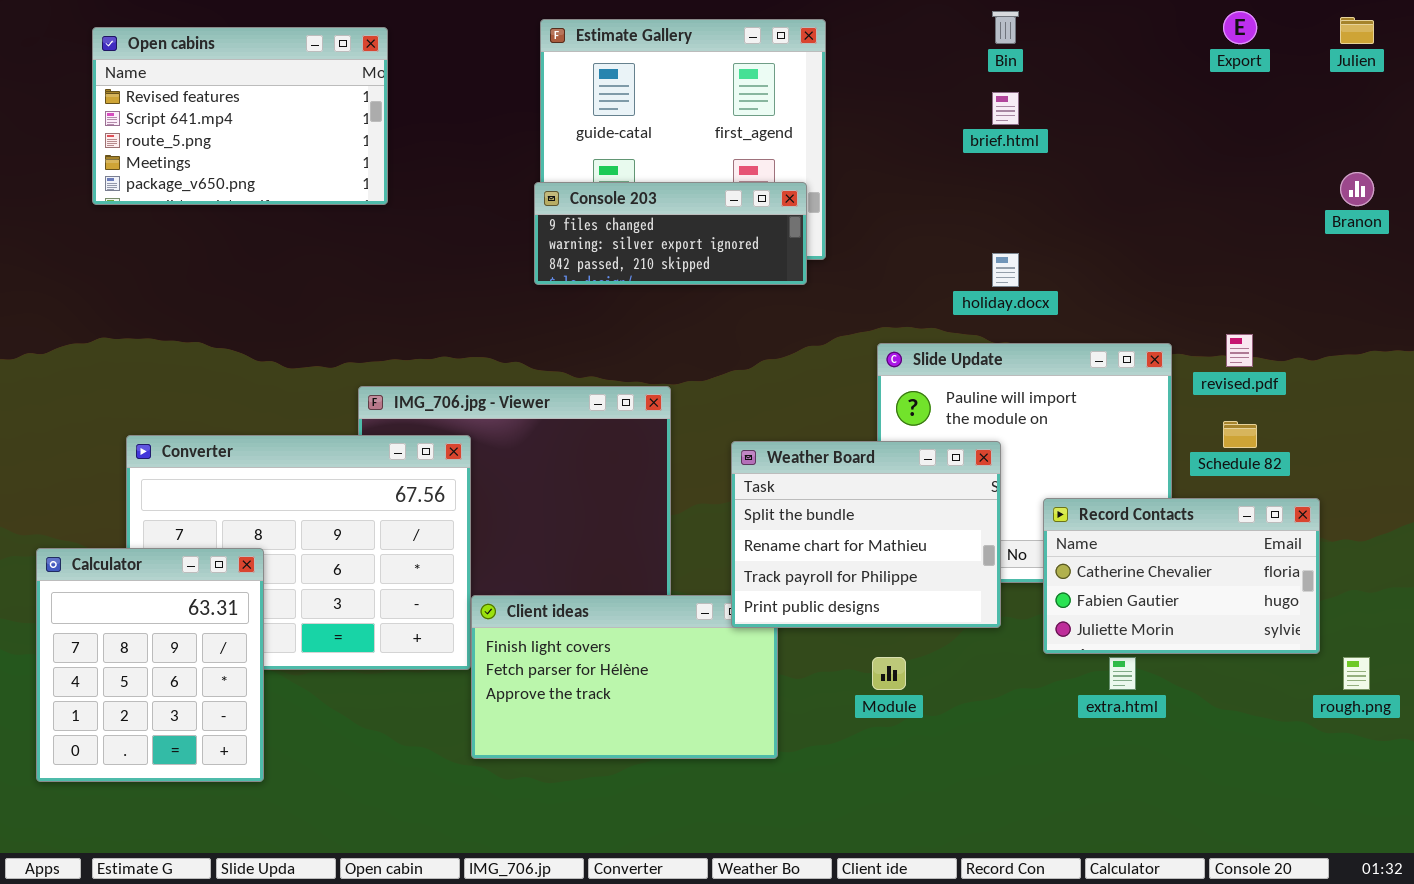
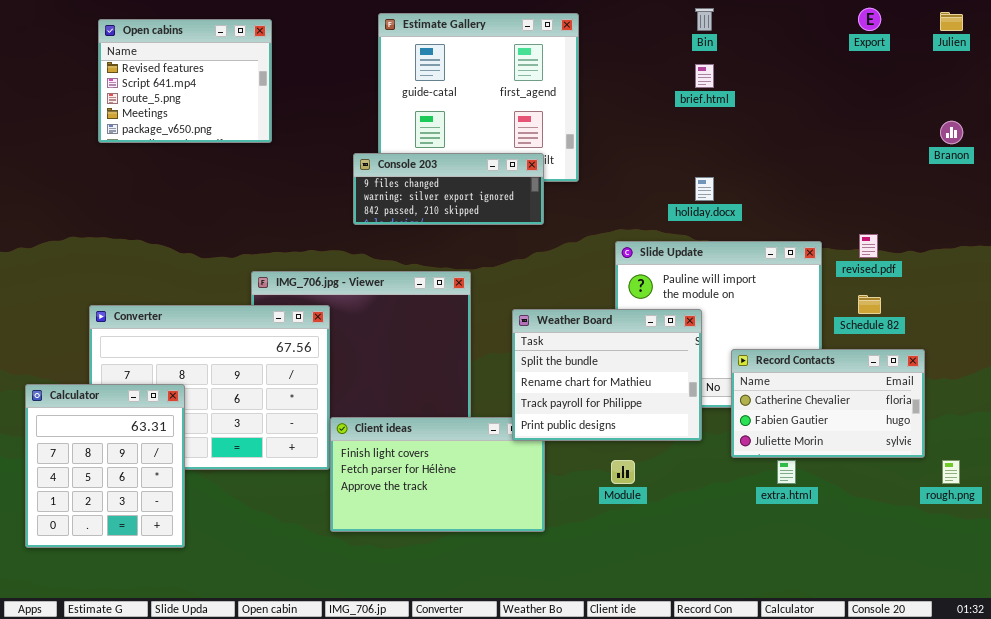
Open cabins: [92,27,388,205] -> [98,19,272,143], resized
Console 203: [534,182,807,285] -> [353,153,544,225], moved

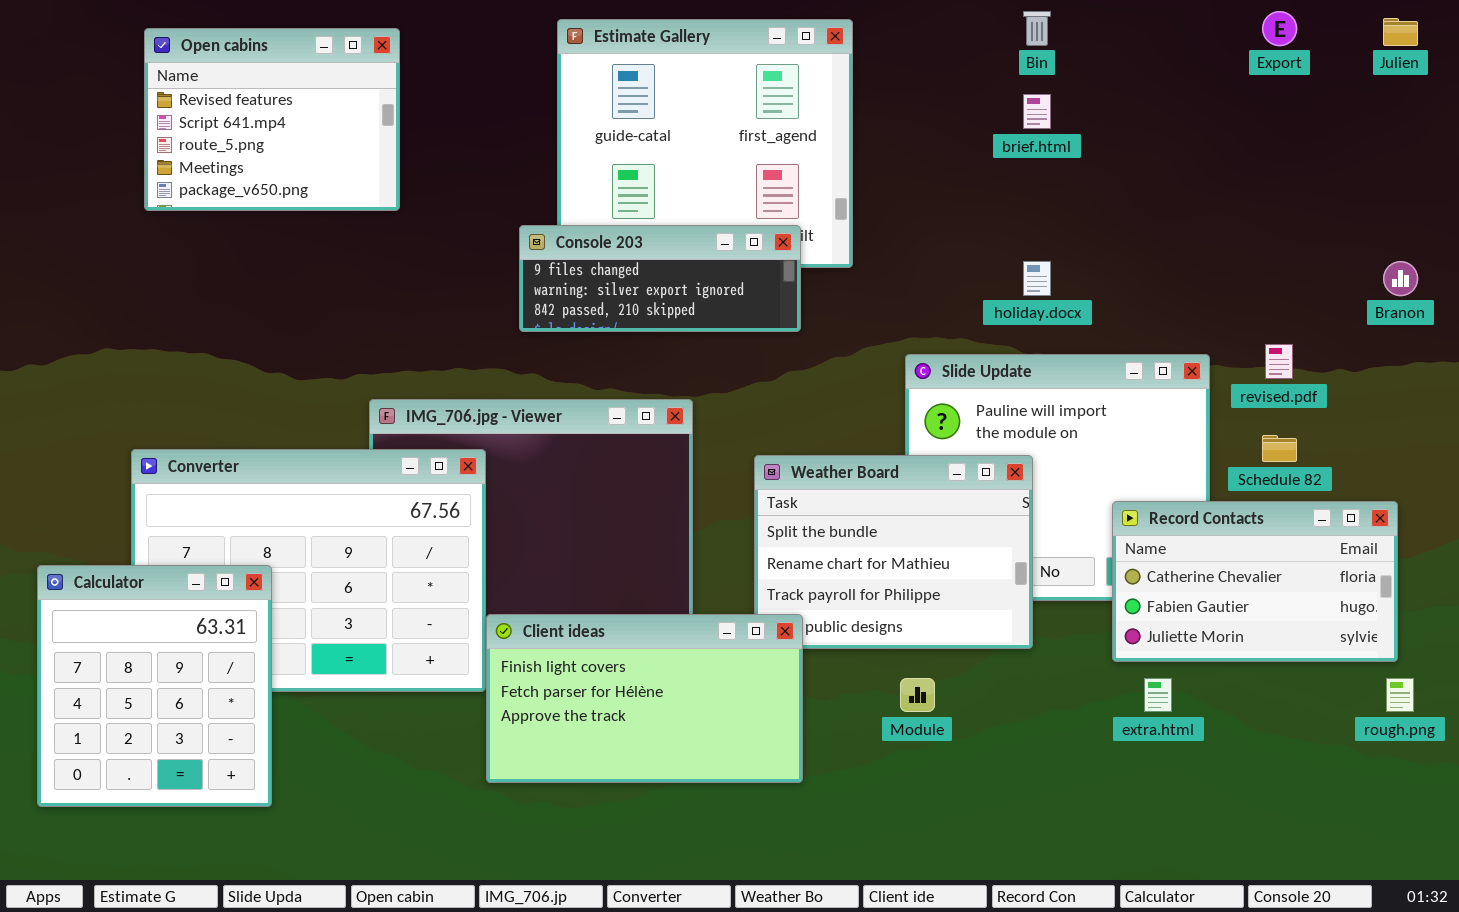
Branon: [940,121,963,144] -> [1383,261,1418,296], moved
Record Contacts: [731,349,925,458] -> [1112,501,1398,662], moved
Client ideas: [330,417,545,532] -> [486,614,803,783], raised

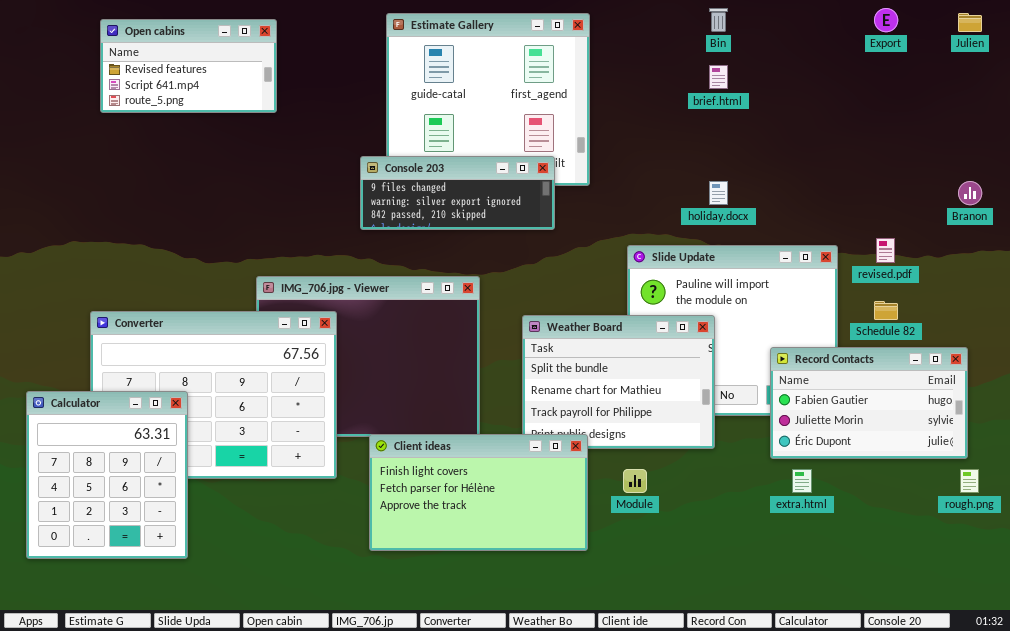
Open cabins: [144,28,400,211] -> [100,19,277,113], resized
Record Contacts: [1112,501,1398,662] -> [770,347,968,459], scrolled down 1 row
Client ideas: [486,614,803,783] -> [369,434,588,551], moved

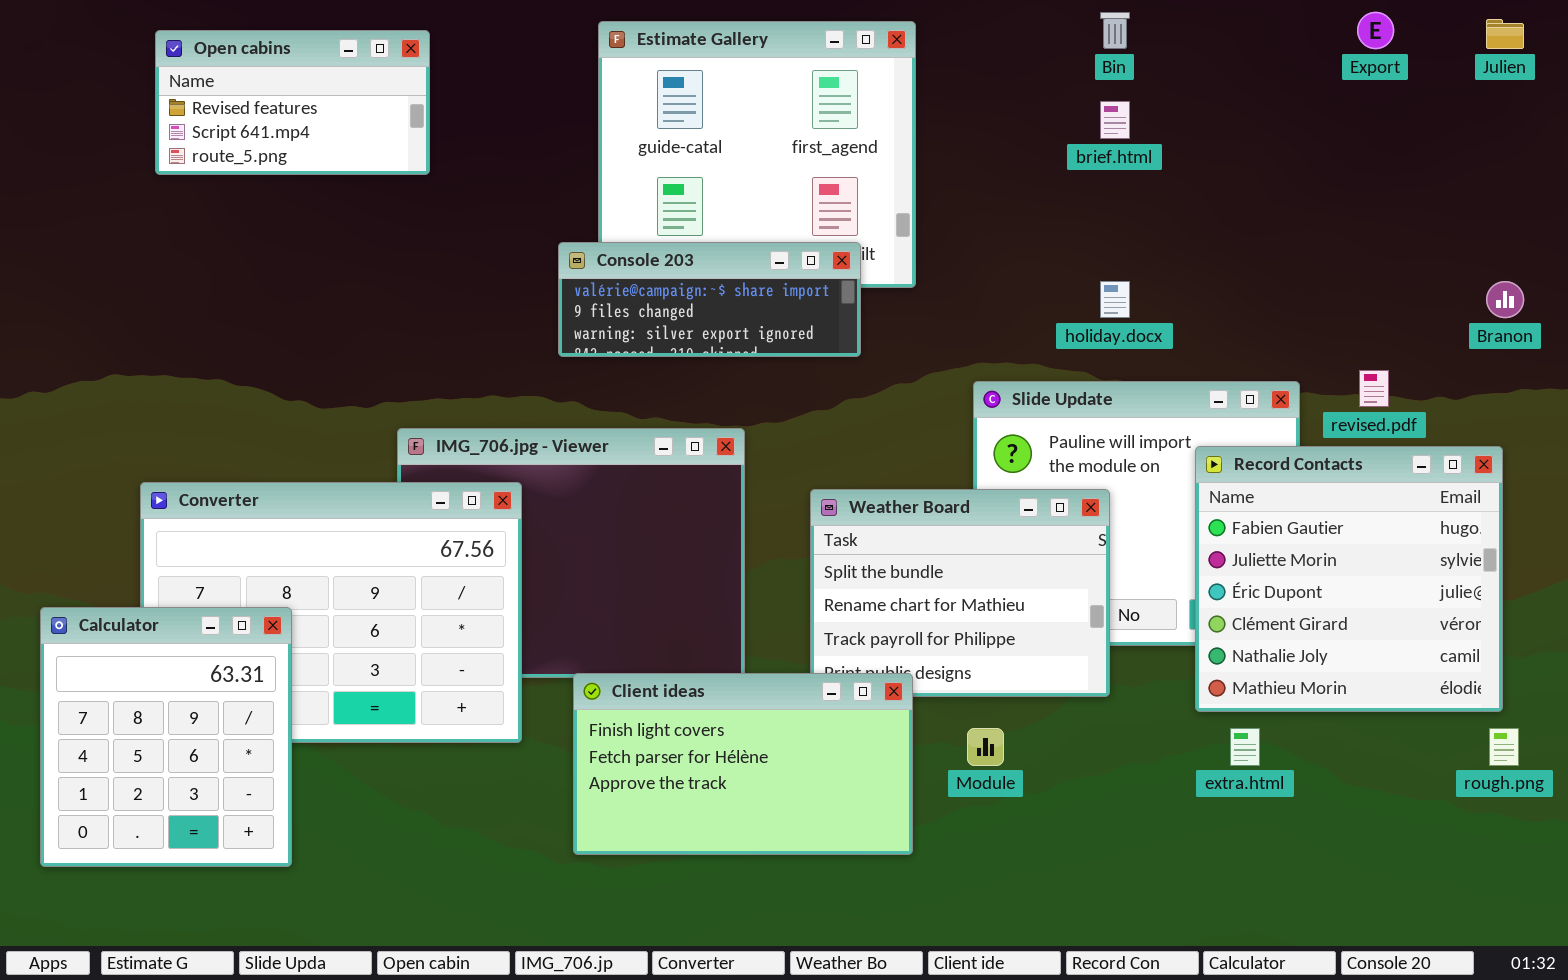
Console 203: [360,156,555,230] -> [558,242,861,357], scrolled up 1 row
Record Contacts: [770,347,968,459] -> [1195,446,1503,712], resized

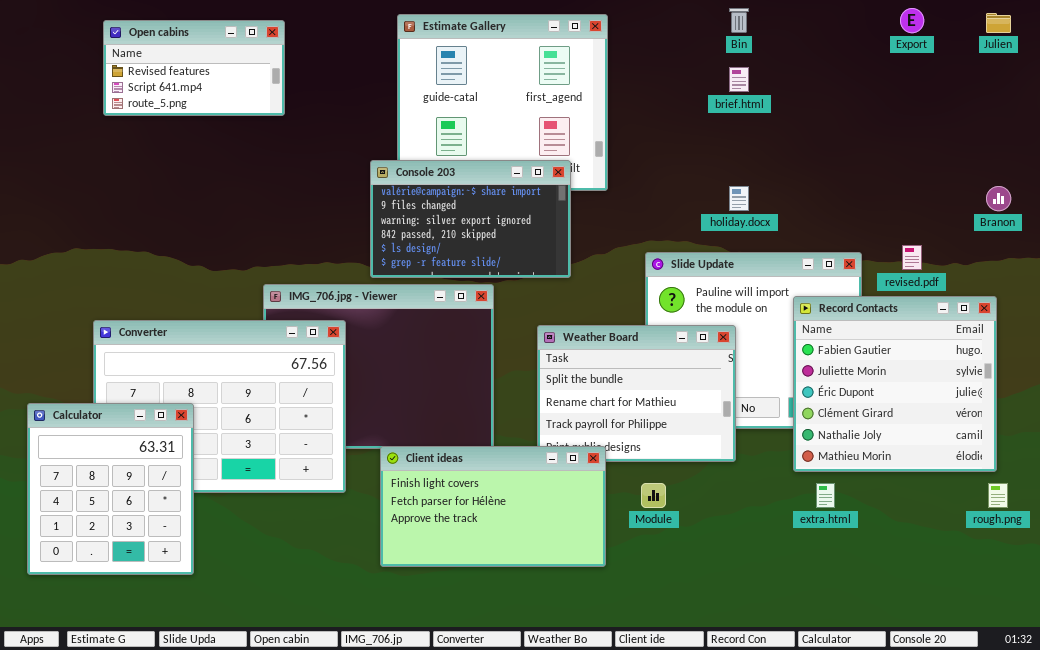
Console 203: [558,242,861,357] -> [370,160,571,278], resized

